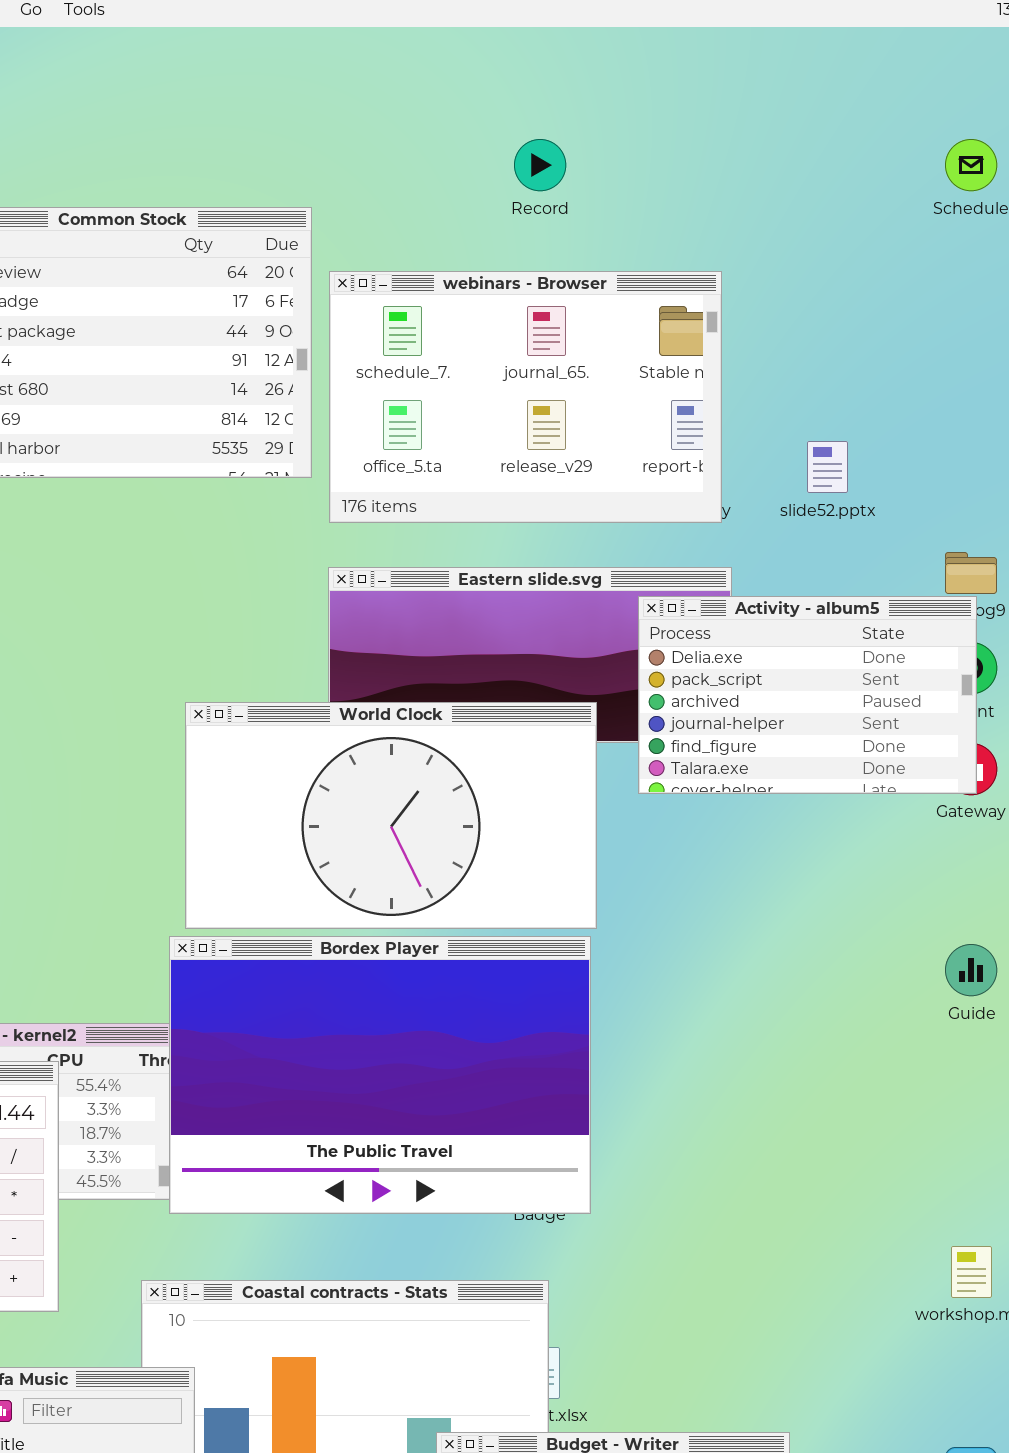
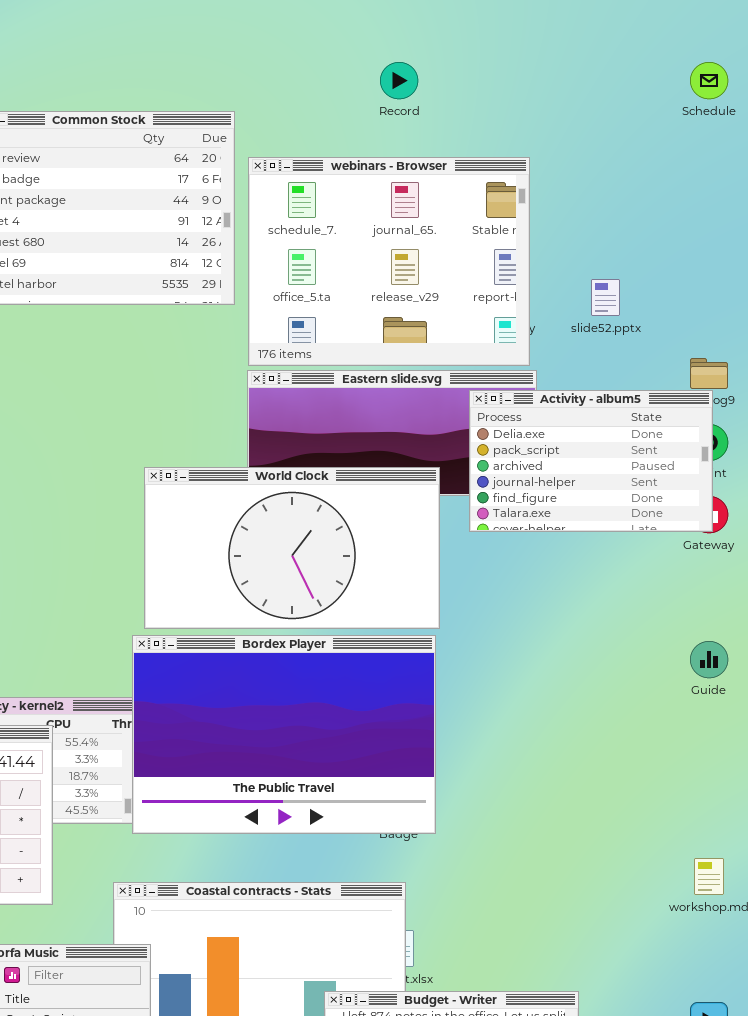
webinars - Browser: [329,271,722,523] -> [248,157,530,366], resized

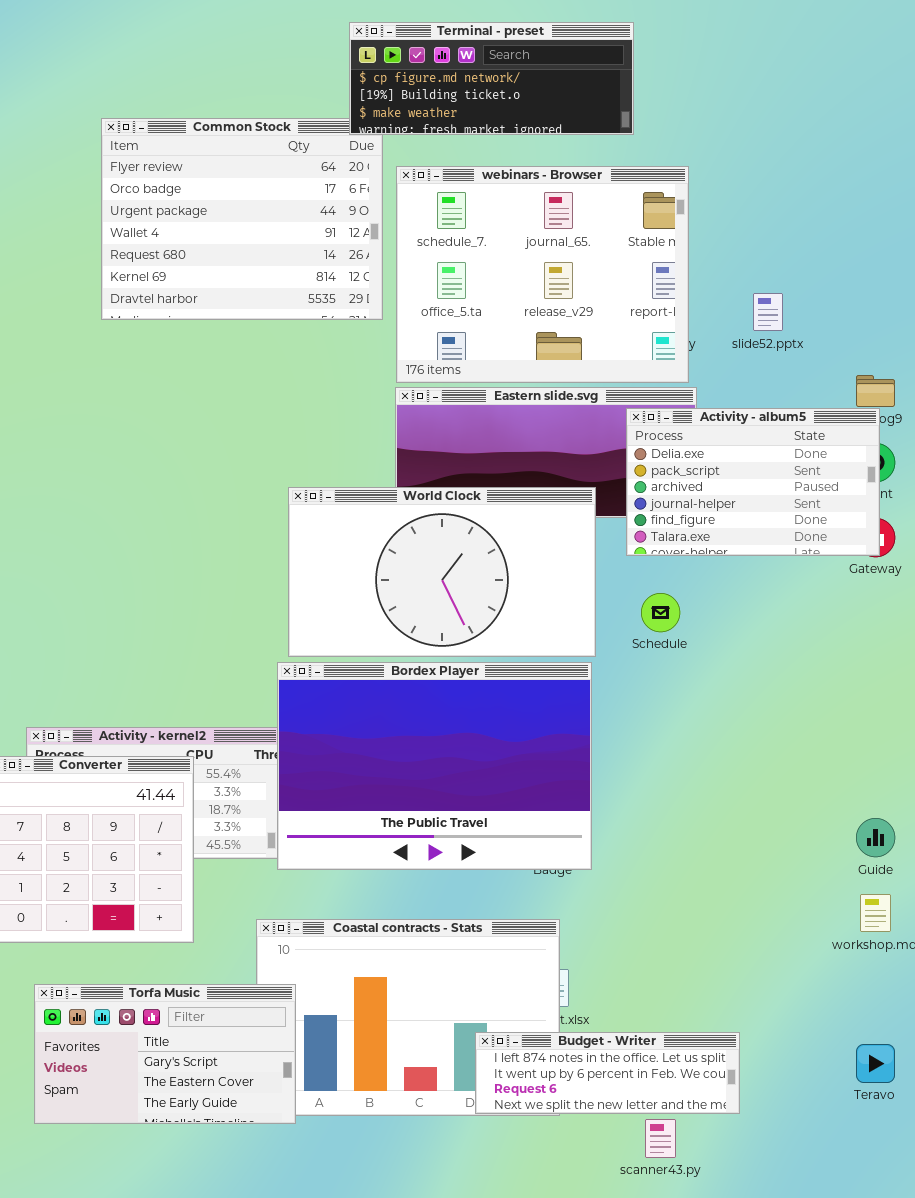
Terminal - preset: none -> [349,22,634,135], opened
Schedule: [690,62,728,99] -> [641,593,680,632], moved
Guide: [690,641,728,678] -> [856,818,895,857], moved

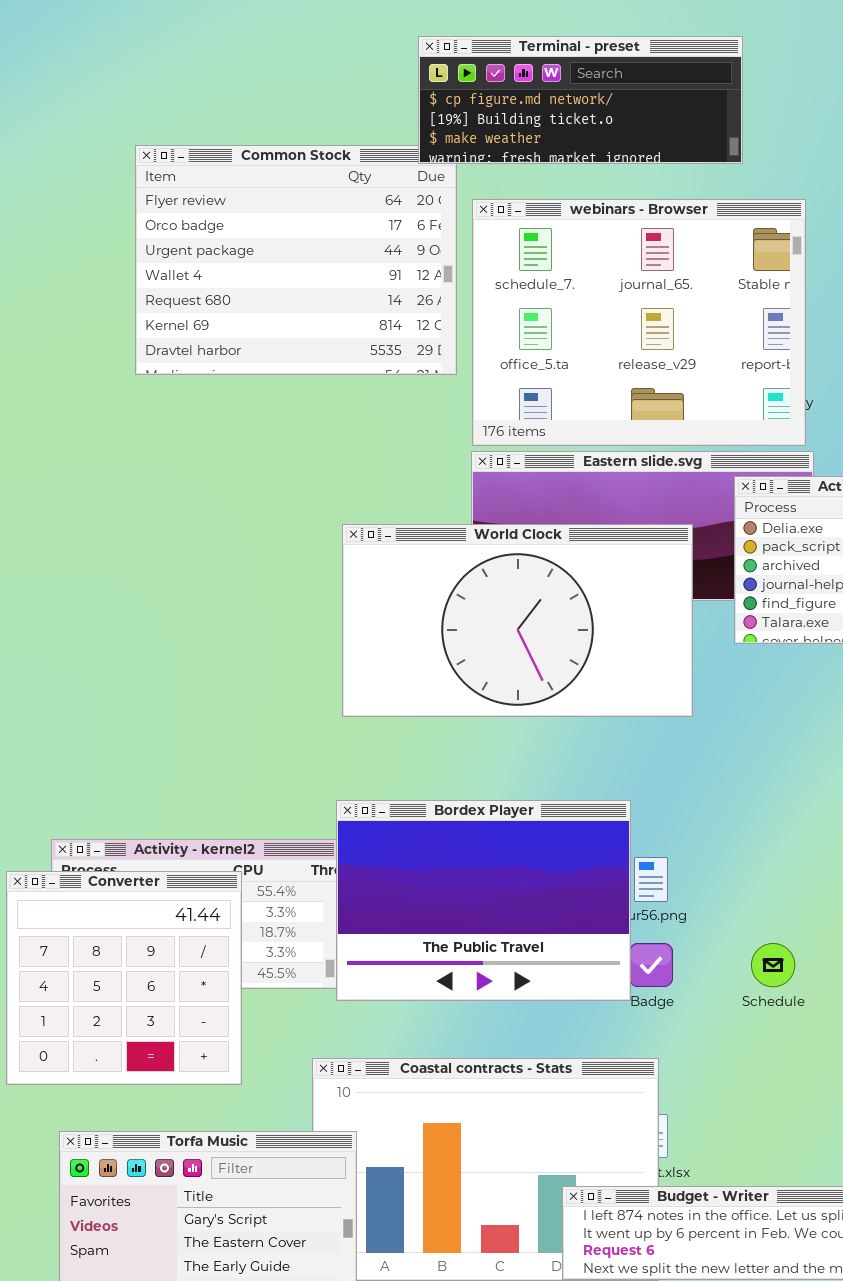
World Clock: [288,487,596,657] -> [342,524,693,717], moved
Schedule: [641,593,680,632] -> [751,943,795,987], moved
Bordex Player: [277,662,592,870] -> [336,800,631,1001], resized

